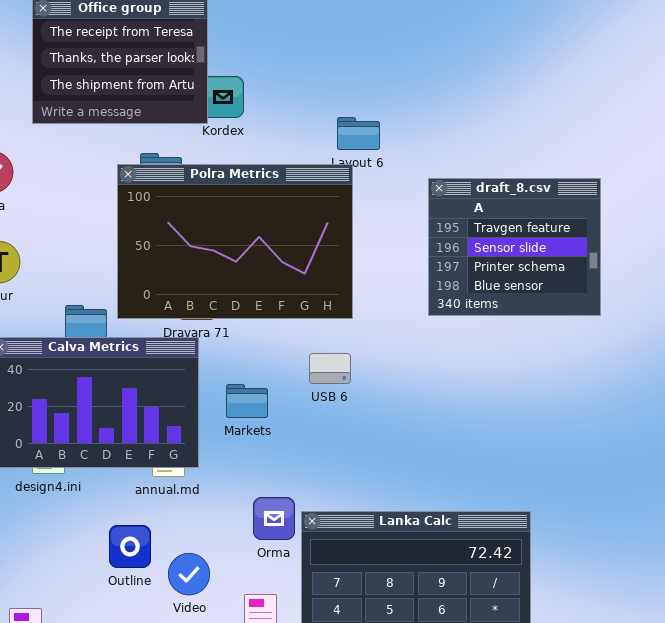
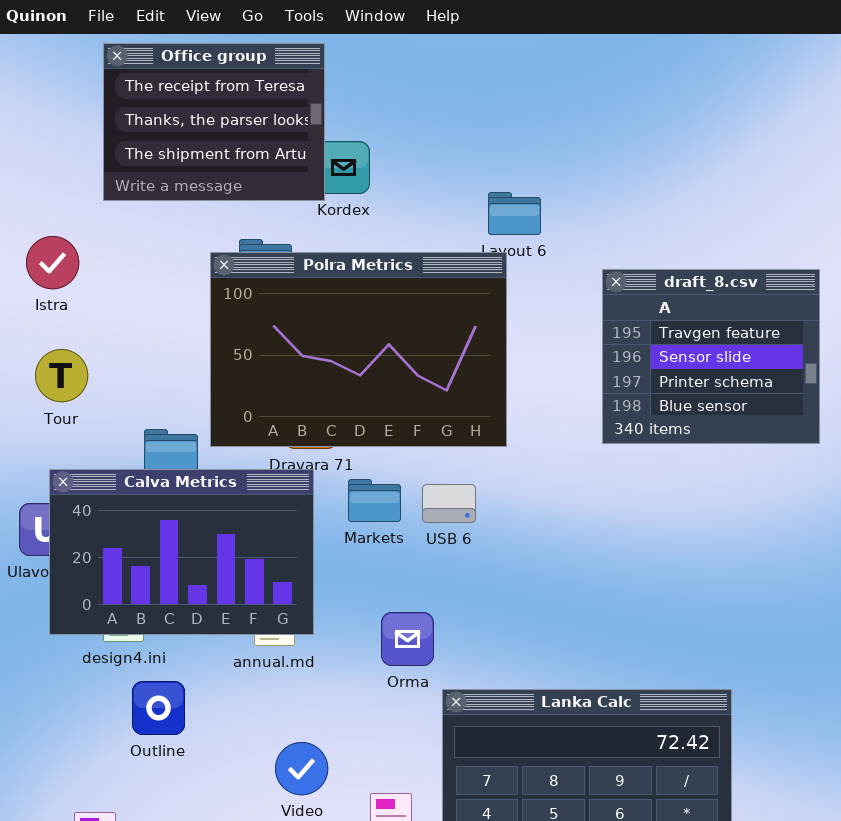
USB 6: [309,353,351,384] -> [422,484,476,523], moved
Markets: [226,384,268,418] -> [348,479,401,522], moved
Orma: [253,497,295,540] -> [381,612,434,666], moved
Outline: [109,525,151,568] -> [132,681,185,735], moved

